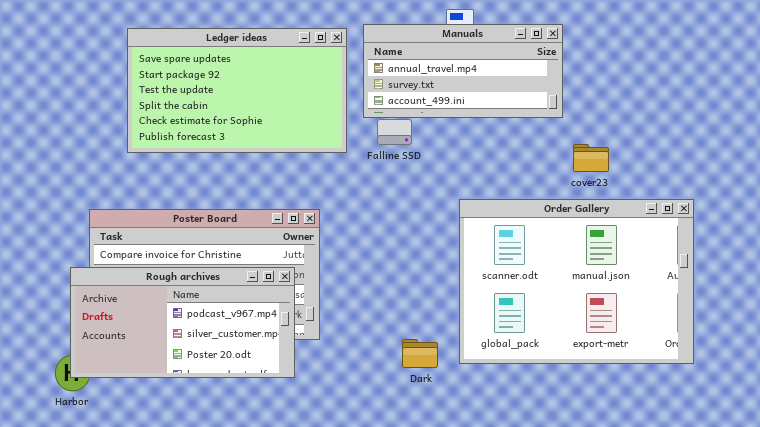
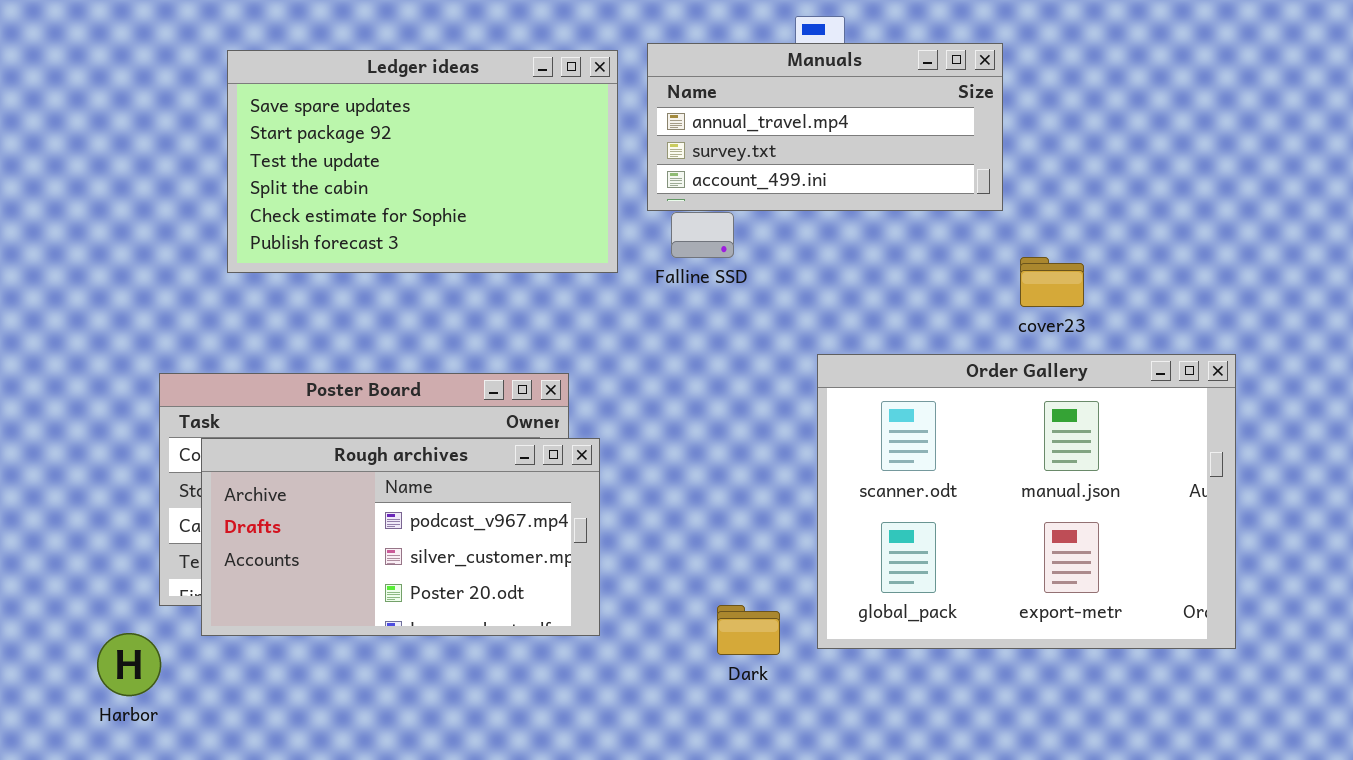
Rough archives: [70,267,295,378] -> [201,438,600,636], moved

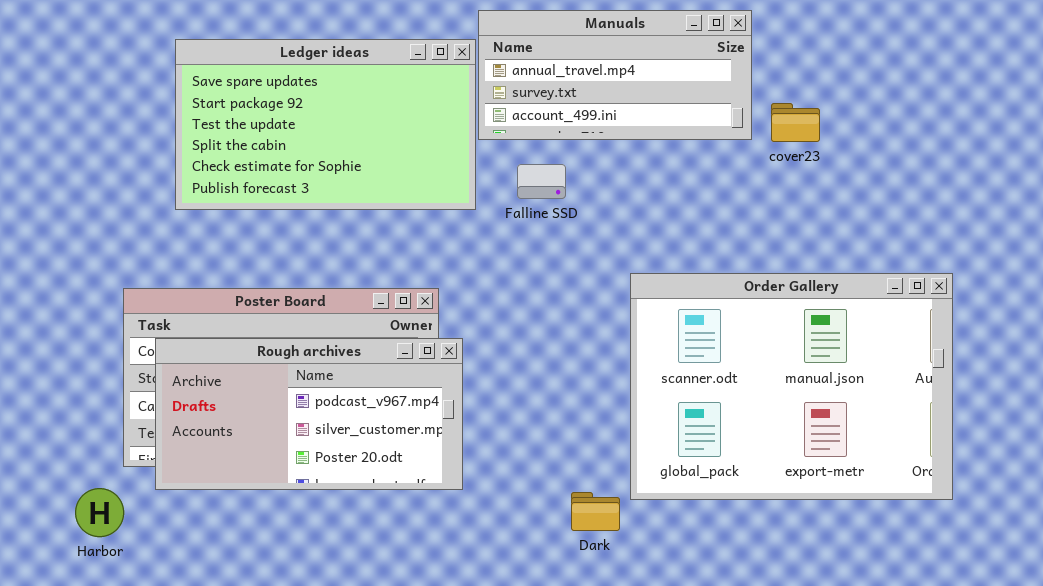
Manuals: [647,43,1003,211] -> [478,10,752,140], moved
cover23: [1020,257,1084,307] -> [771,103,820,142], moved
Dark: [717,605,780,655] -> [571,492,620,531], moved

